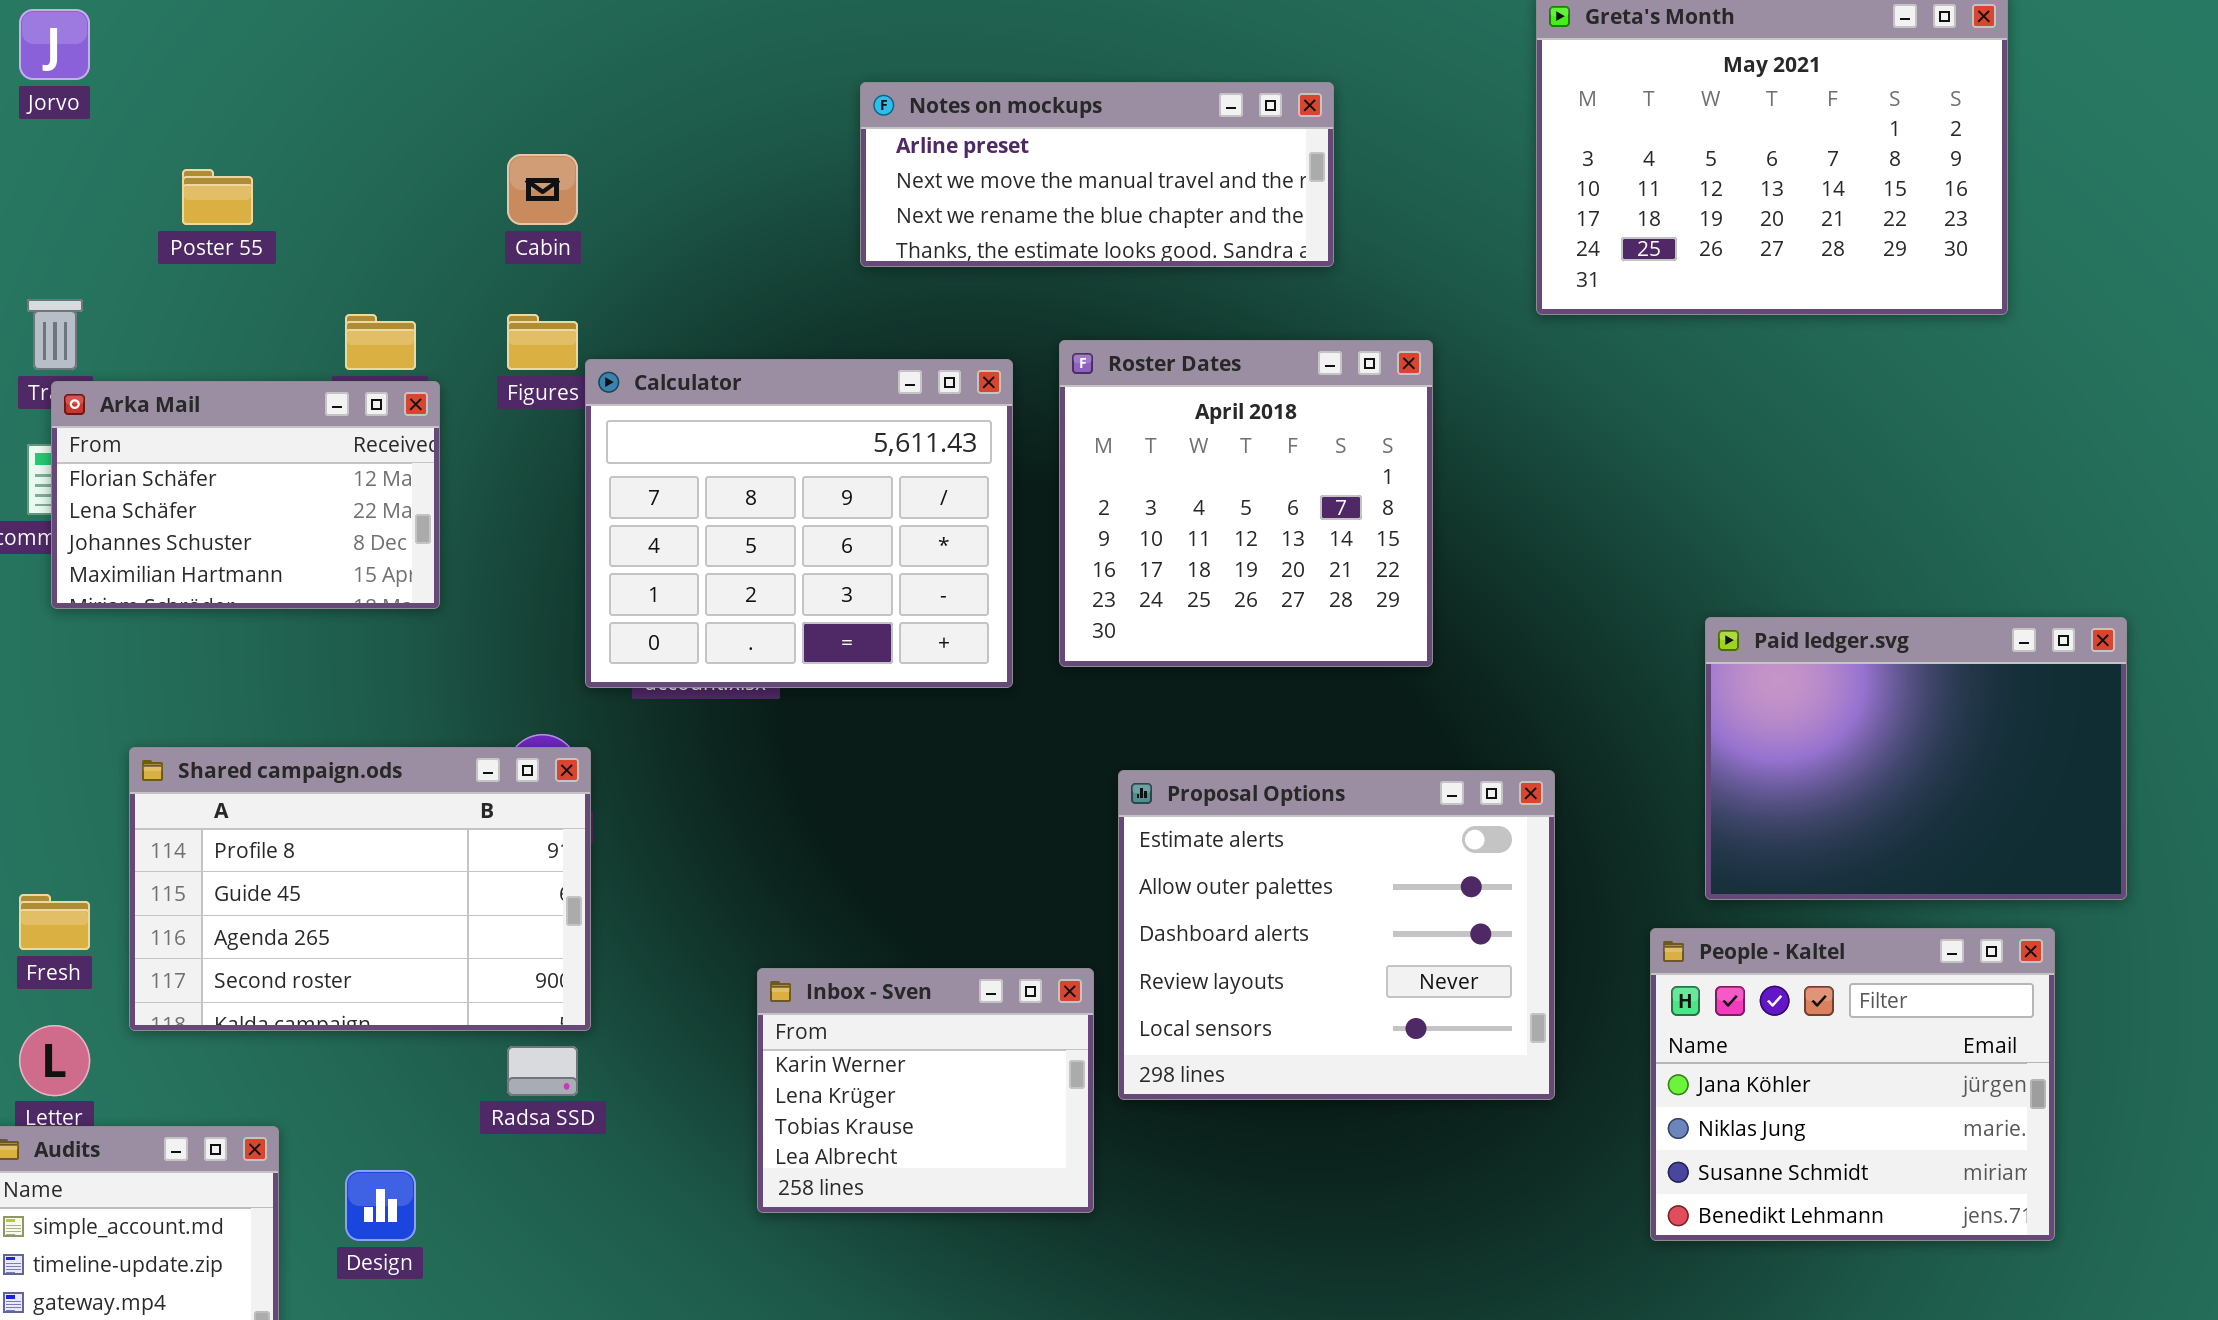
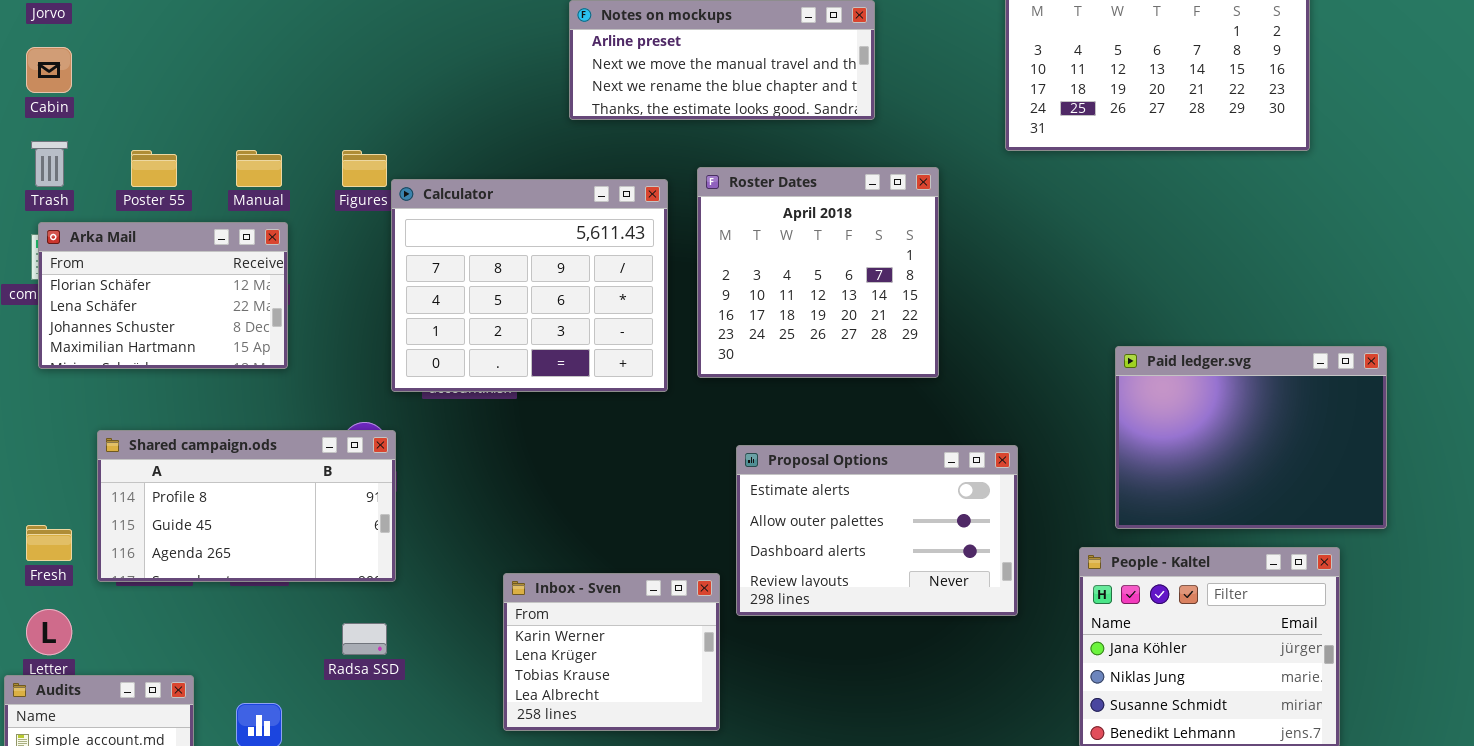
Cabin: [507,154,578,225] -> [26,47,72,93], moved
Poster 55: [182,169,253,225] -> [131,150,177,187], moved
Arka Mail: [51,381,440,609] -> [38,222,288,369], moved
Shared campaign.ods: [129,747,591,1031] -> [97,430,396,582], resized
Proposal Options: [1118,770,1555,1100] -> [736,445,1018,616], resized

